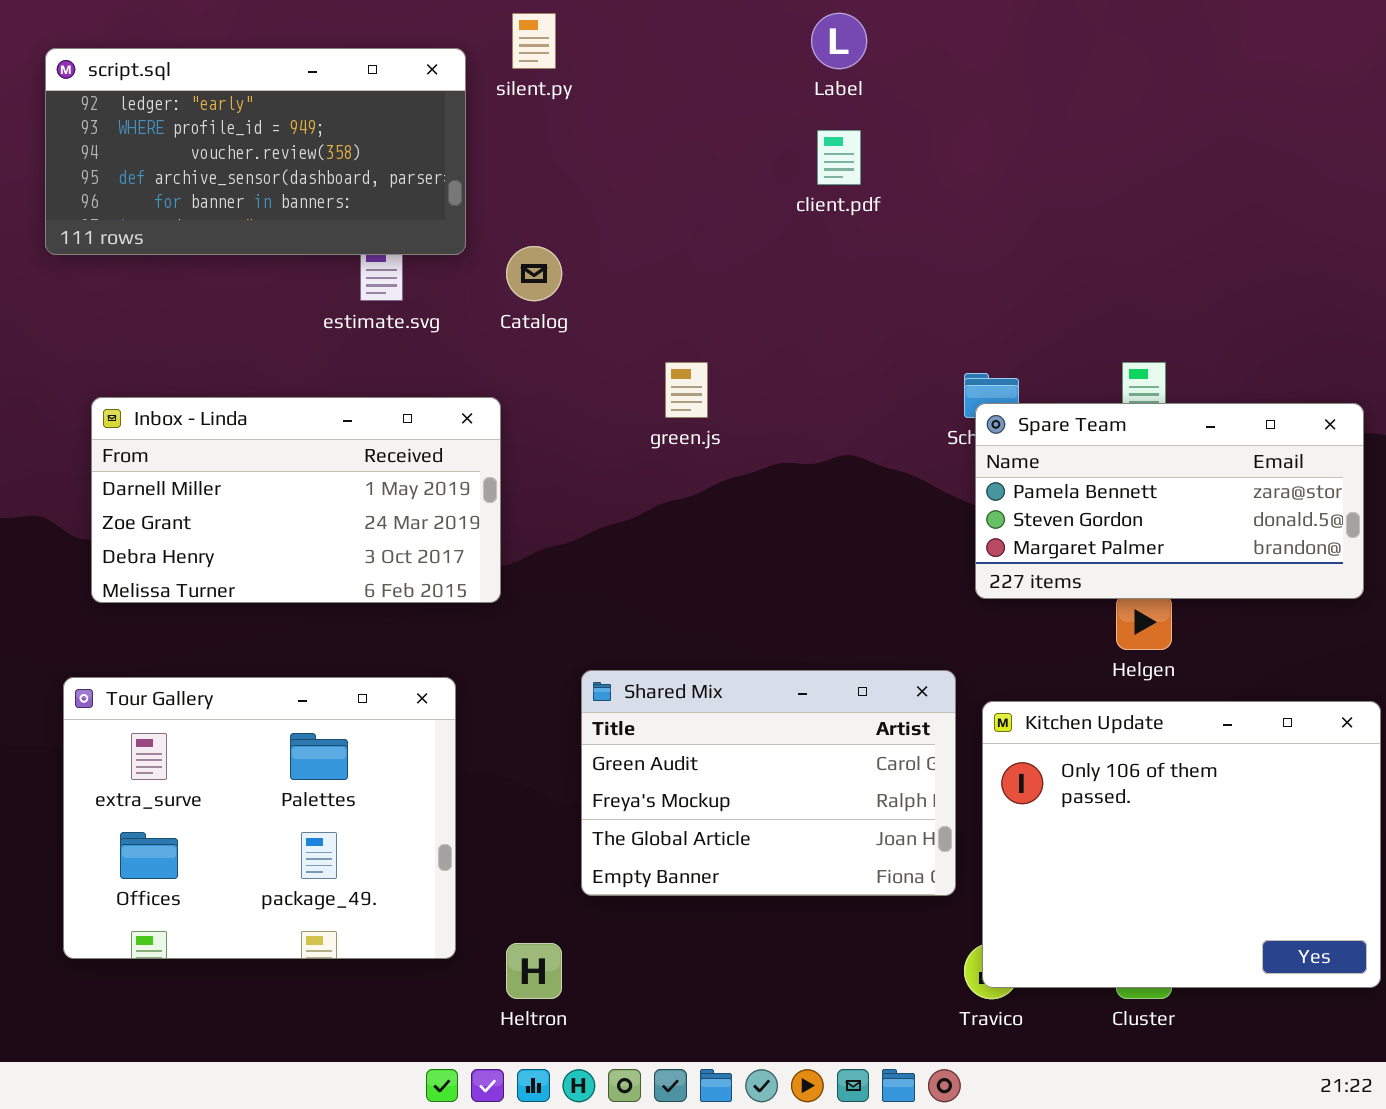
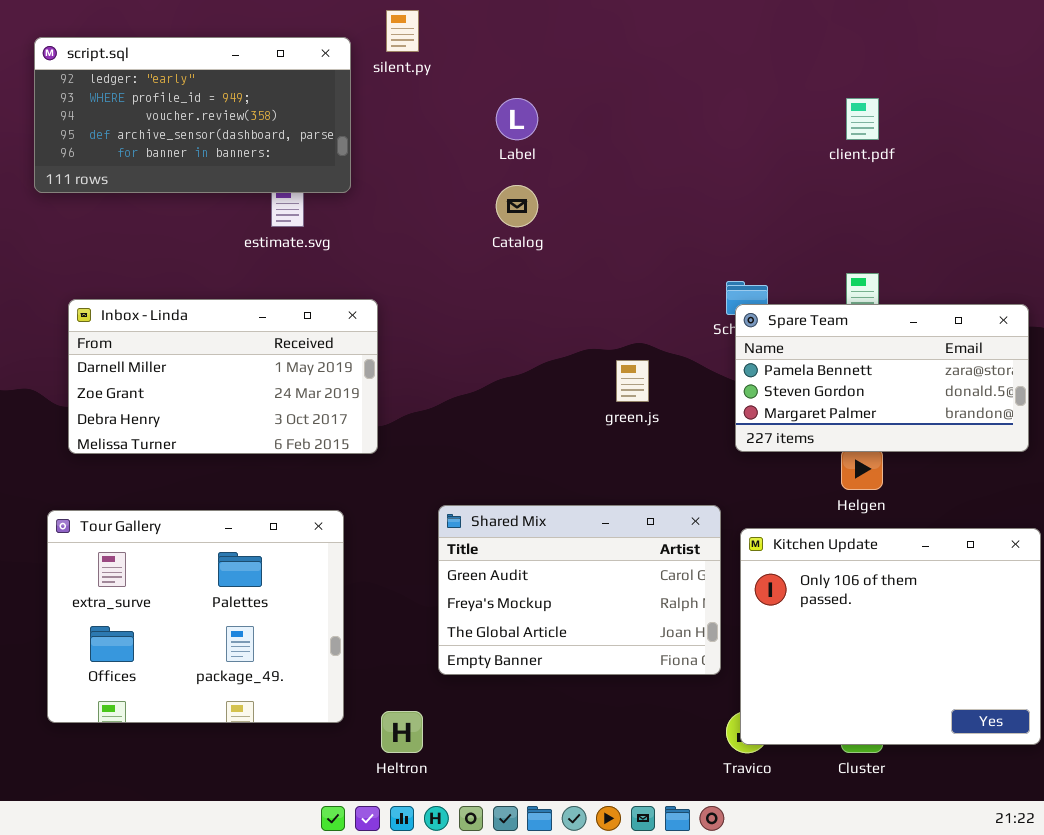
Label: [811,13,867,69] -> [496,98,538,140], moved
client.pdf: [817,130,861,185] -> [846,98,879,140], moved
Catalog: [506,246,562,301] -> [496,185,538,227], moved
green.js: [665,362,708,418] -> [616,360,649,402], moved

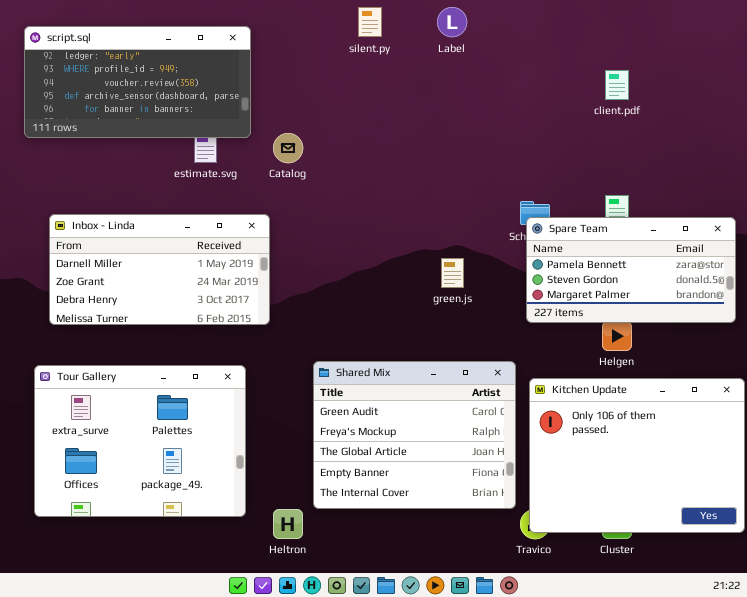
silent.py: [386,10,419,52] -> [358,7,382,37], moved
Label: [496,98,538,140] -> [437,7,467,37], moved
Catalog: [496,185,538,227] -> [273,133,303,163], moved
Shared Mix: [438,505,721,675] -> [313,361,516,509], resized

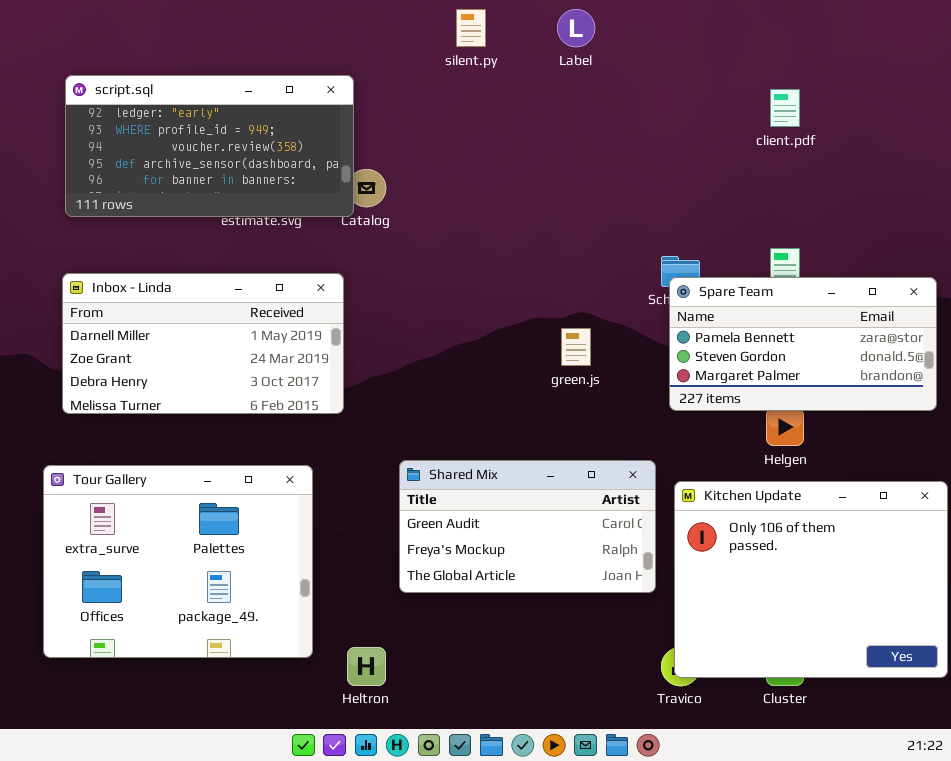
script.sql: [24,26,251,138] -> [65,75,354,217], moved
Shared Mix: [313,361,516,509] -> [399,460,656,593], resized

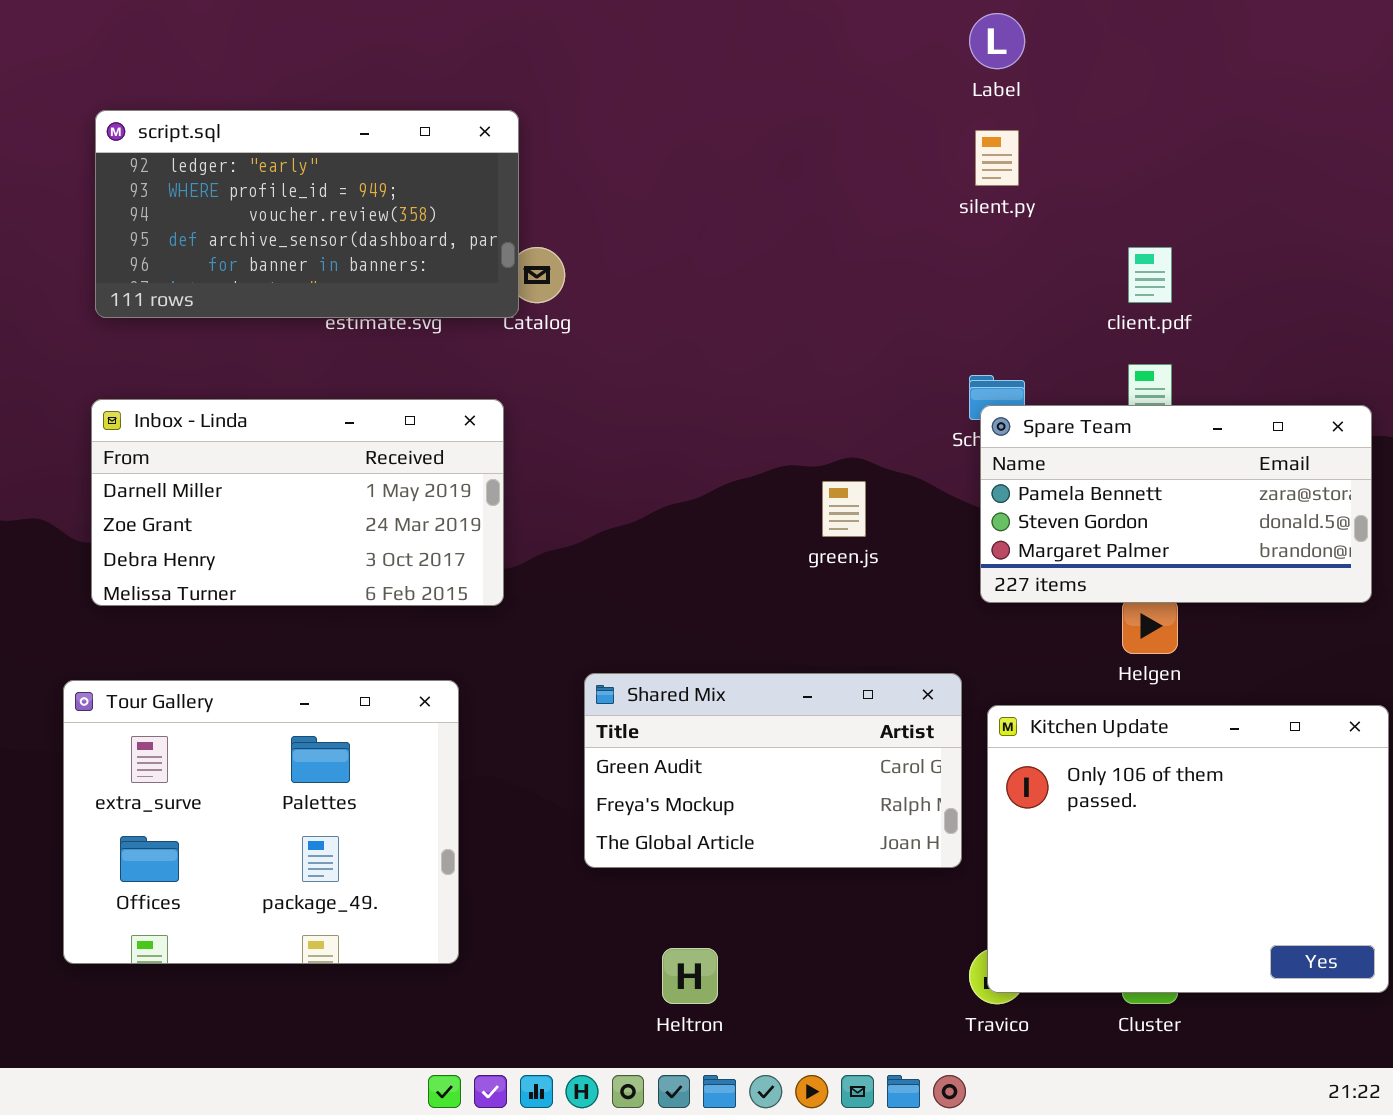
silent.py: [456,9,486,47] -> [975,130,1019,186], moved
Label: [557,9,595,47] -> [969,13,1025,69], moved
client.pdf: [770,89,800,127] -> [1128,247,1172,303], moved
Heltron: [347,647,386,686] -> [662,948,718,1004], moved

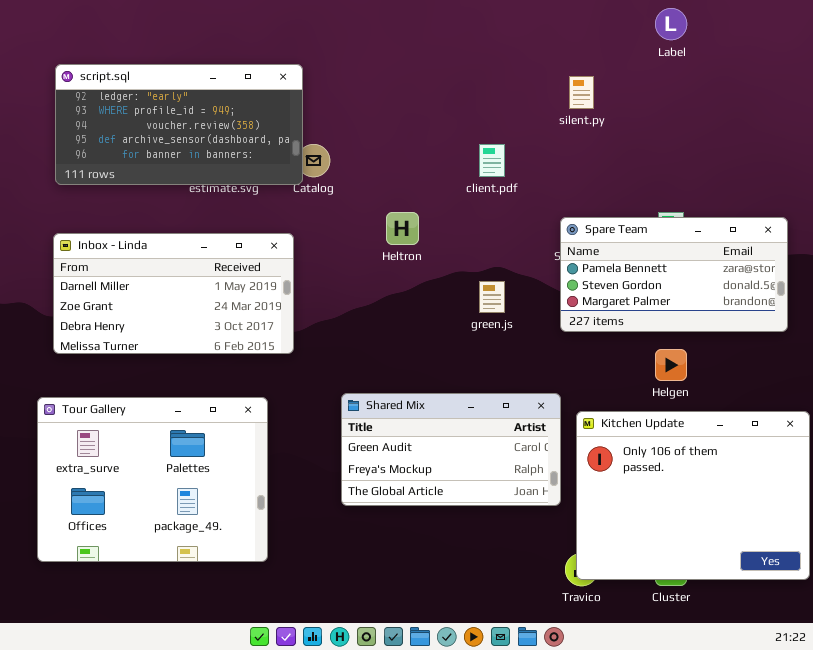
Label: [969,13,1025,69] -> [655,8,687,40], moved
client.pdf: [1128,247,1172,303] -> [479,144,505,177], moved
Spare Team: [980,405,1372,603] -> [560,217,788,332], moved
Heltron: [662,948,718,1004] -> [386,212,419,245], moved

